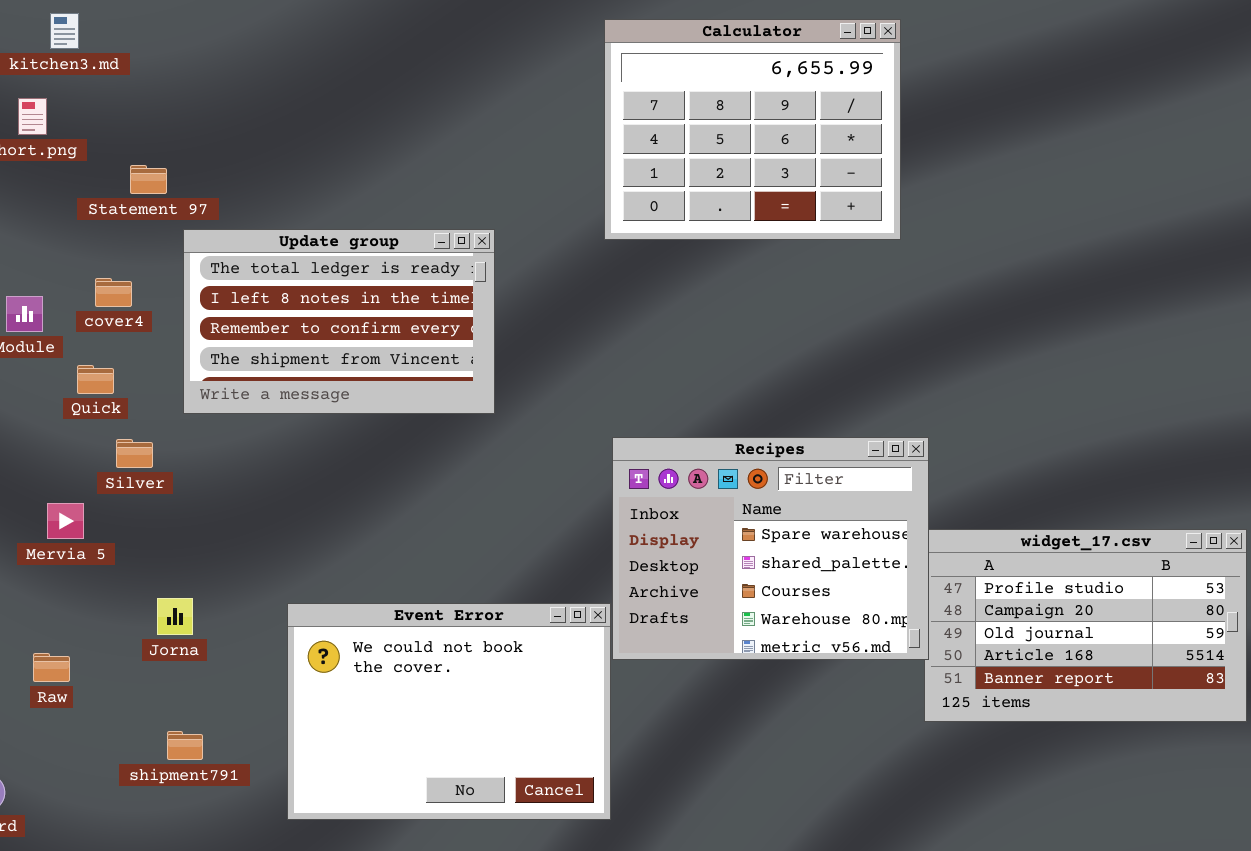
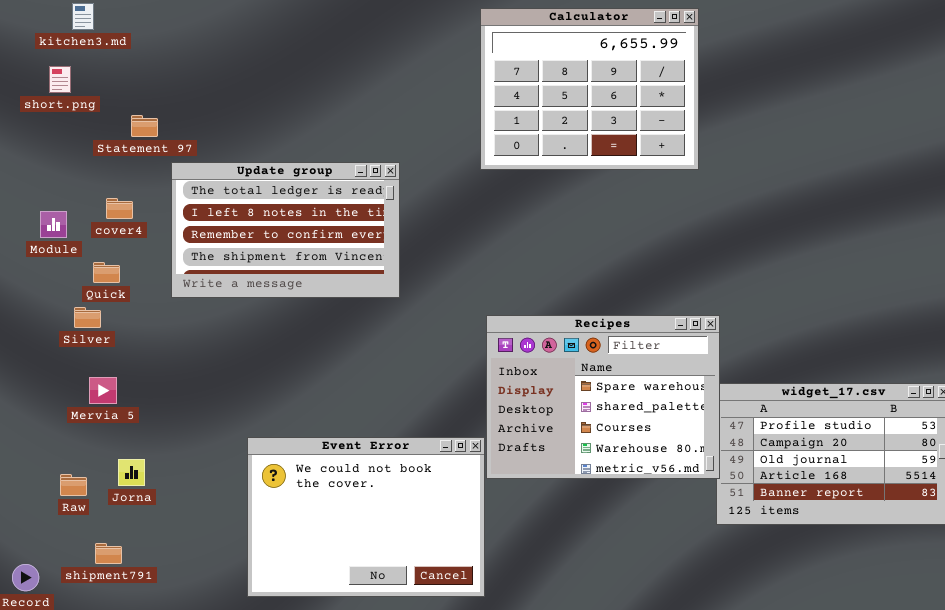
Silver: [116,439,153,468] -> [74,307,101,328], moved
Mervia 5: [47,503,84,539] -> [89,377,117,404], moved
Jorna: [157,598,193,635] -> [118,459,145,486], moved
shipment791: [167,731,203,760] -> [95,543,122,564], moved

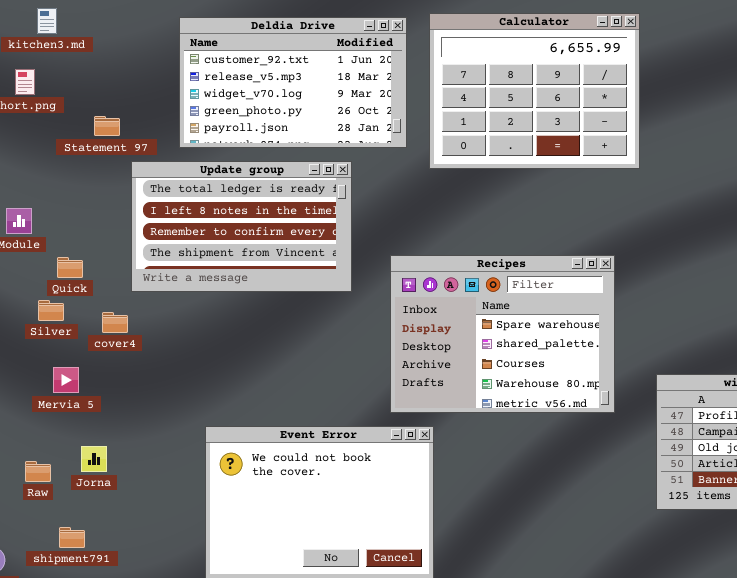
Deldia Drive: none -> [179,17,407,148], opened
cover4: [106,198,133,219] -> [102,312,128,333], moved
Recipes: [486,315,720,479] -> [390,255,615,413], moved

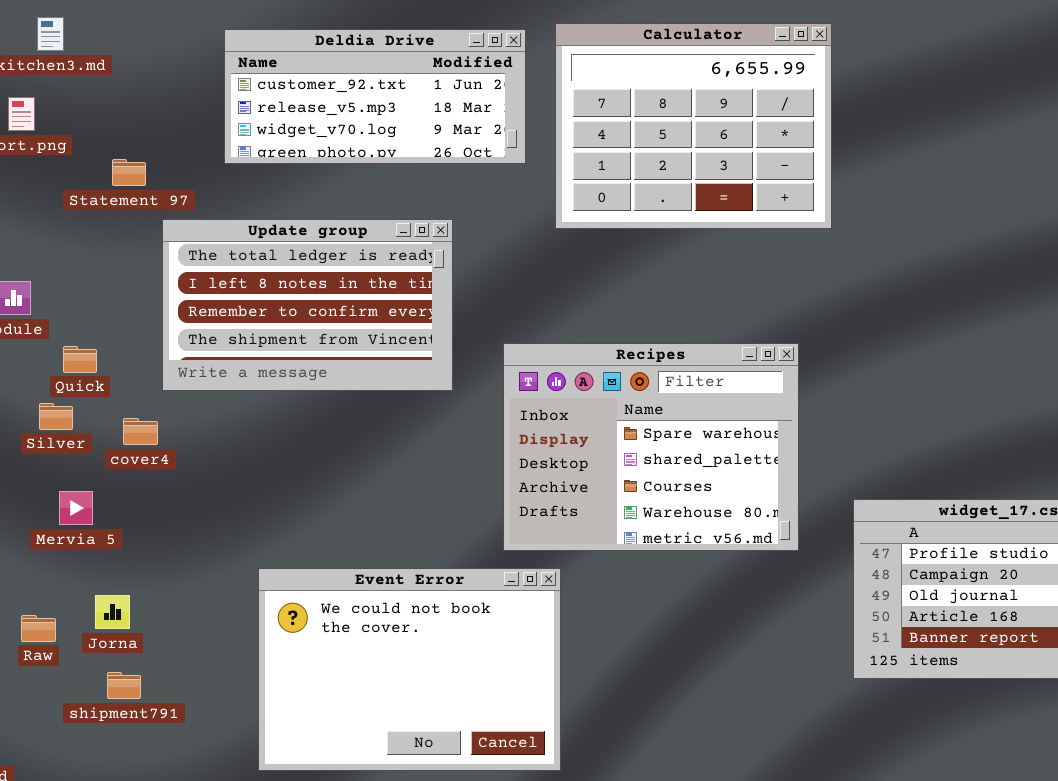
Deldia Drive: [179,17,407,148] -> [224,29,526,164], resized
shipment791: [59,527,85,548] -> [107,672,141,699], moved

